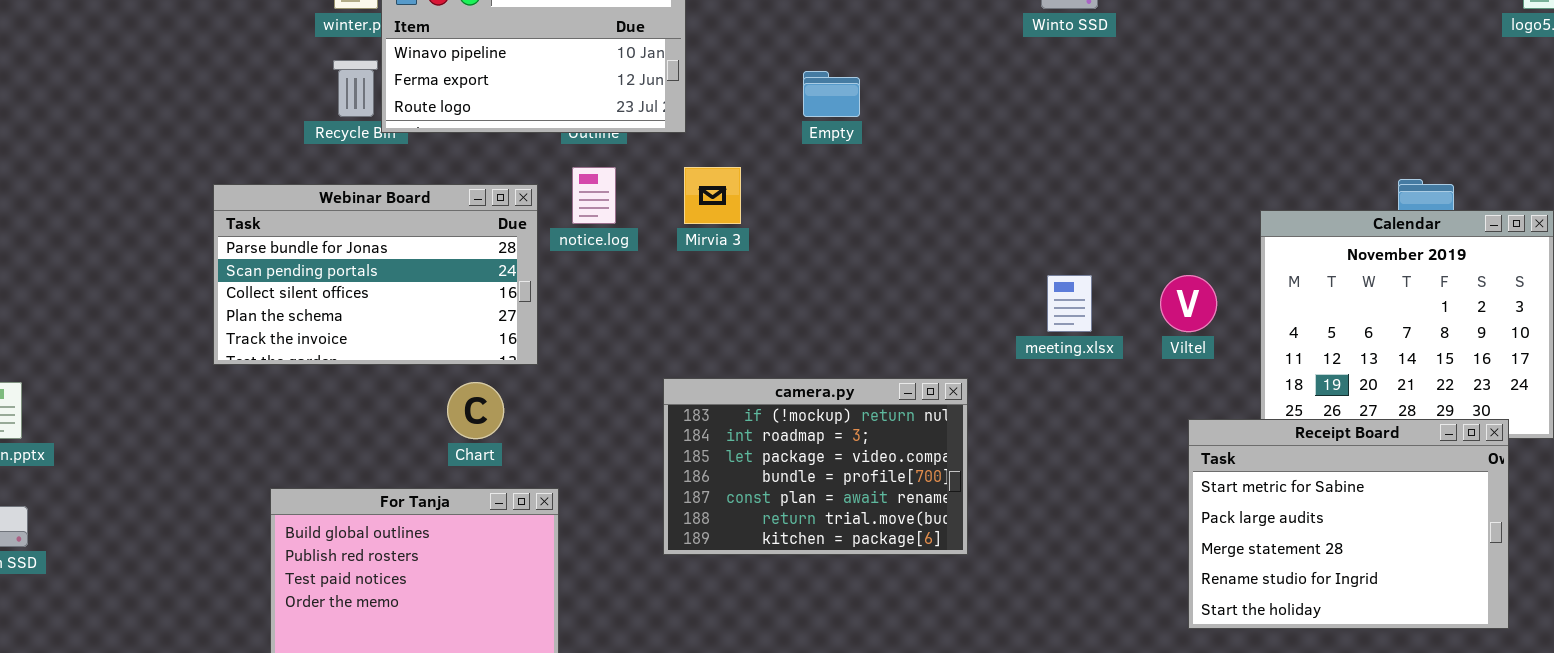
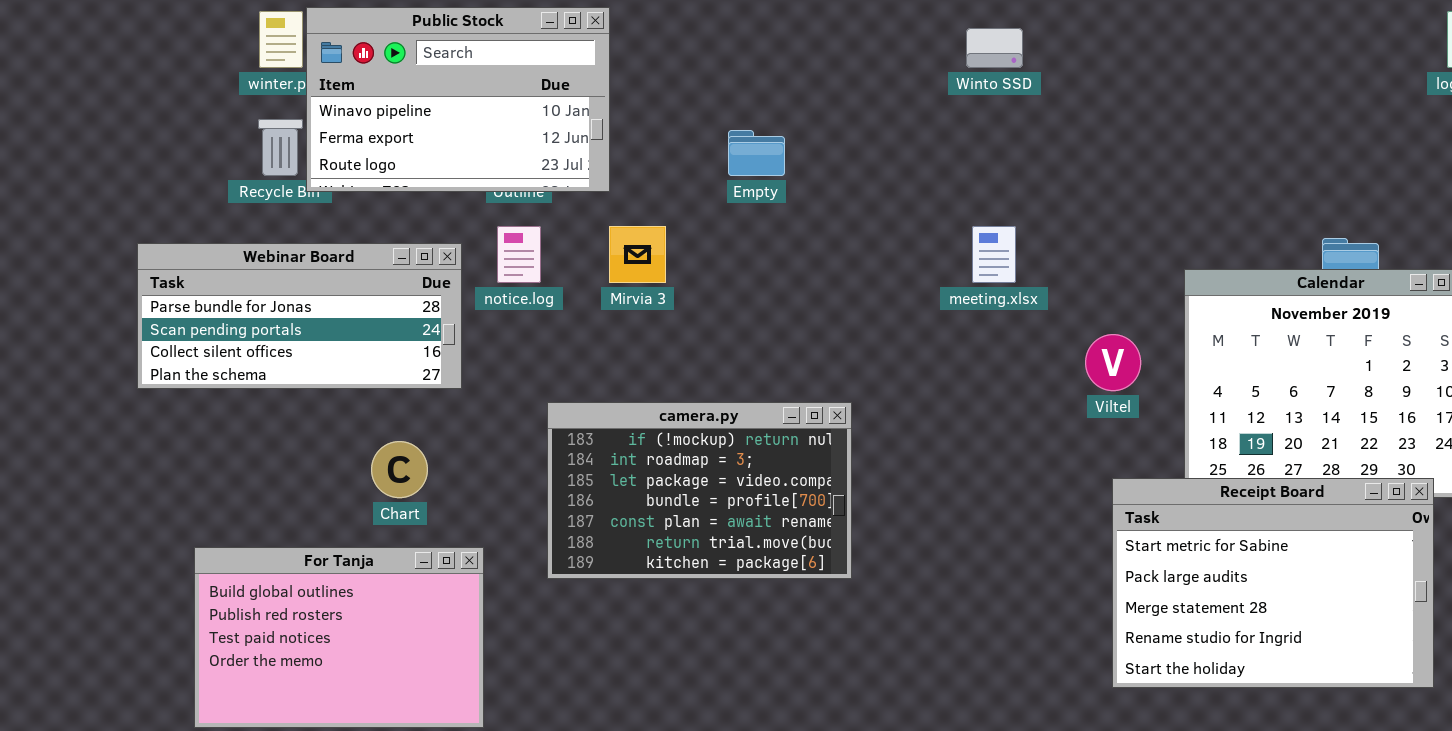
Webinar Board: [213,184,538,365] -> [137,243,462,389], resized
meeting.xlsx: [1047,275,1092,332] -> [972,226,1016,283], moved
camera.py: [663,378,968,555] -> [547,402,852,579], moved

